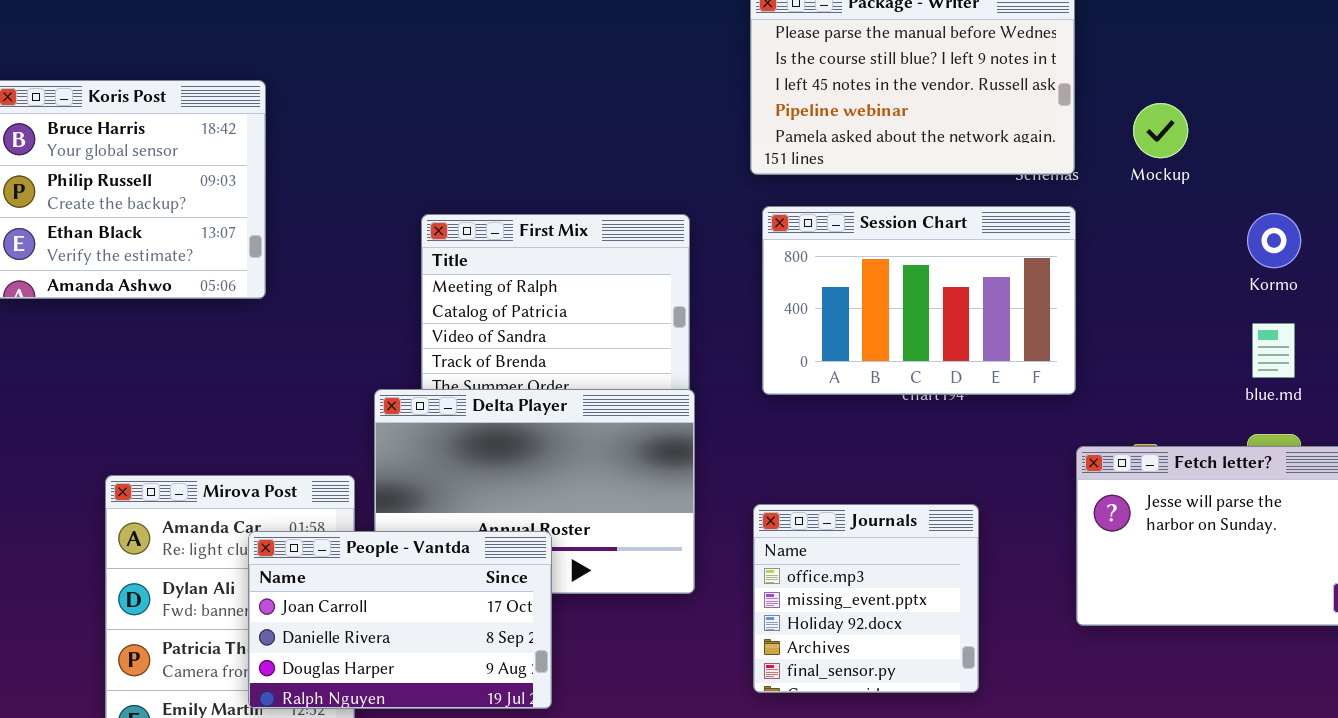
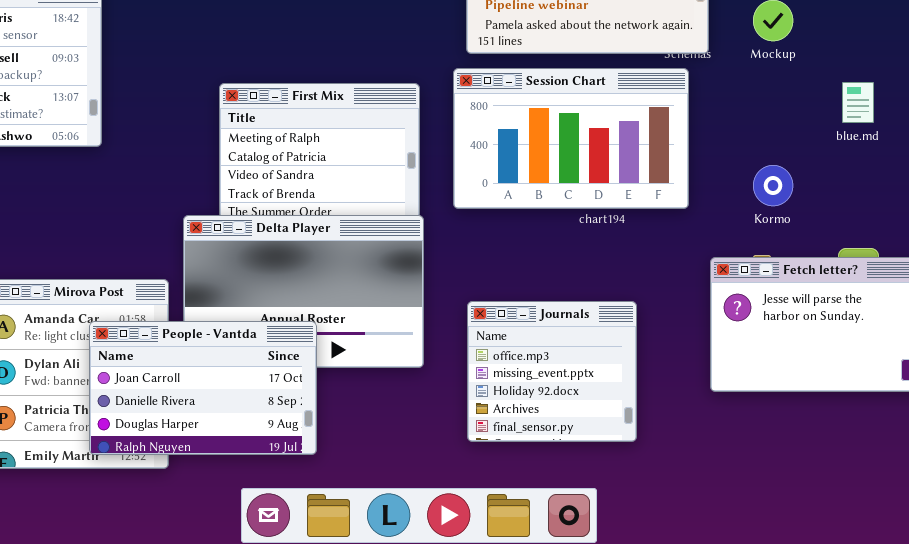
Session Chart: [762,206,1076,395] -> [453,68,689,209], moved
Kormo: [1247,213,1301,268] -> [753,165,793,206], moved
blue.md: [1252,323,1295,378] -> [842,82,874,123], moved

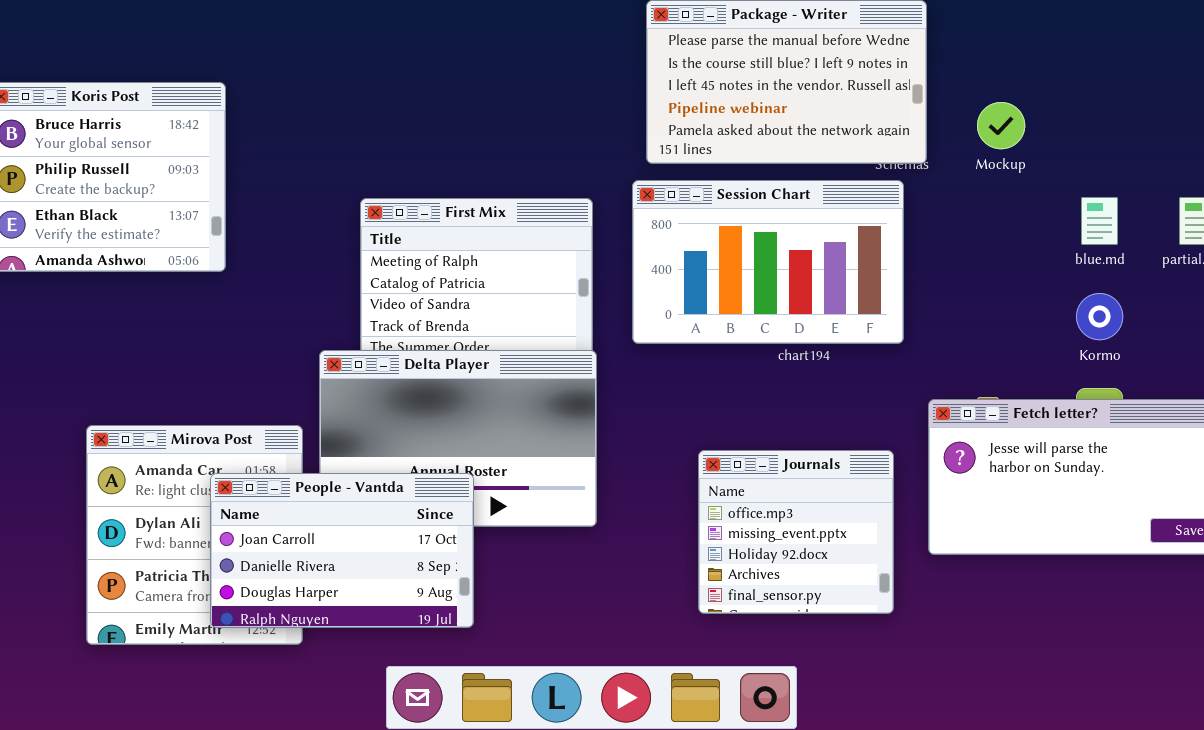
Kormo: [753,165,793,206] -> [1076,293,1123,340], moved
Journals: [467,301,637,442] -> [698,450,894,614], moved

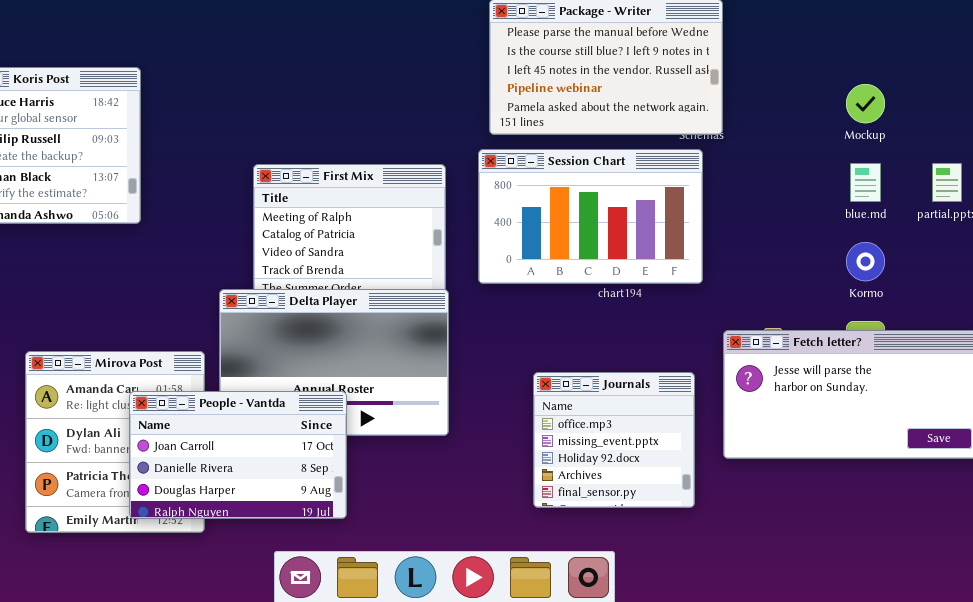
Mockup: [977,102,1025,149] -> [846,84,885,123], moved

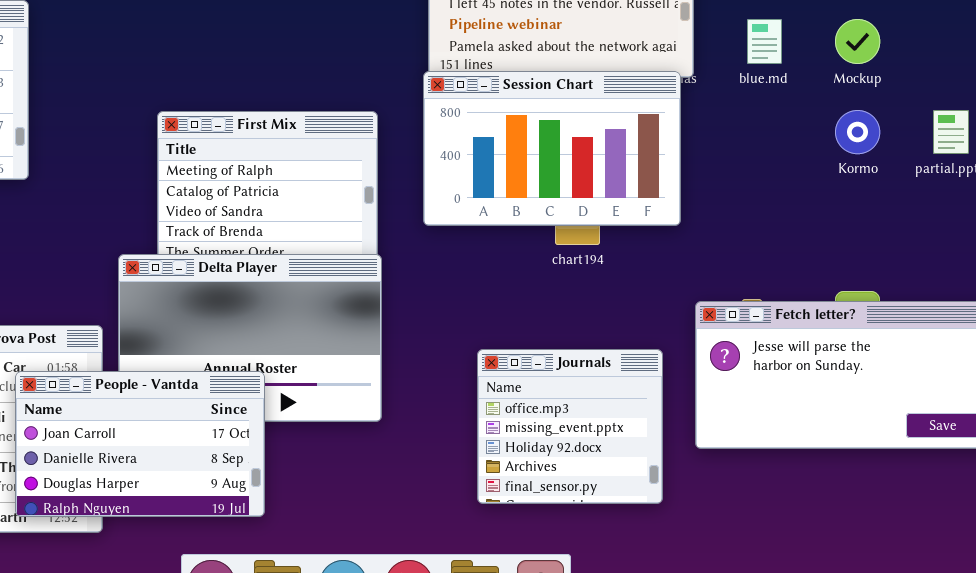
Session Chart: [478,149,703,284] -> [423,71,681,226], moved
blue.md: [850,163,881,202] -> [747,19,782,64], moved
Kormo: [846,242,885,281] -> [835,110,880,154], moved

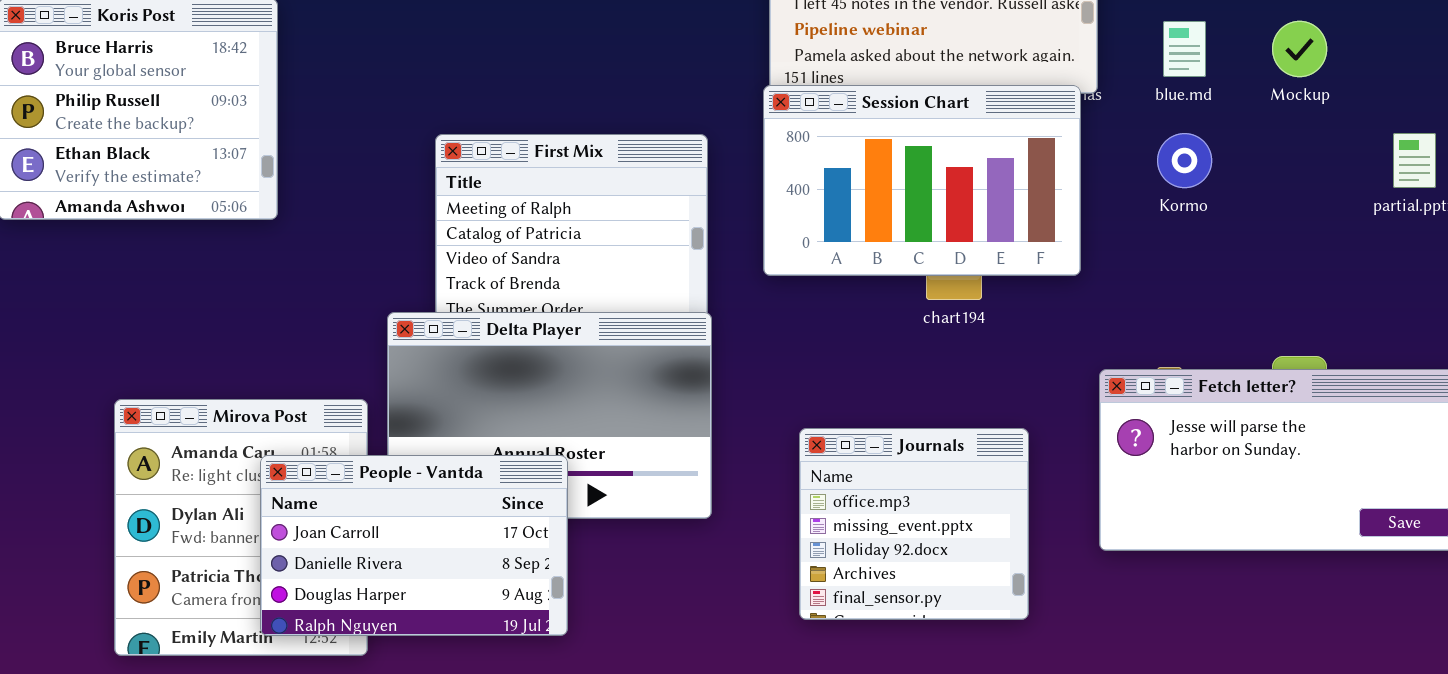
Kormo: [835,110,880,154] -> [1157,133,1212,188], moved
Journals: [477,349,663,504] -> [799,428,1029,620], moved

